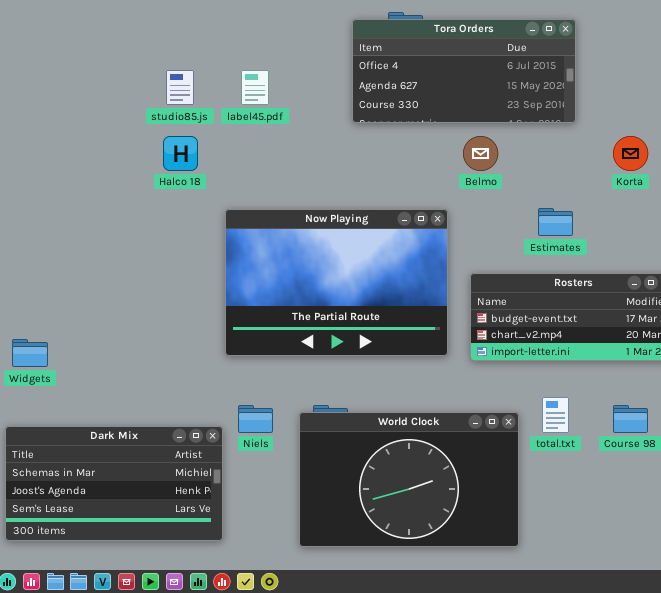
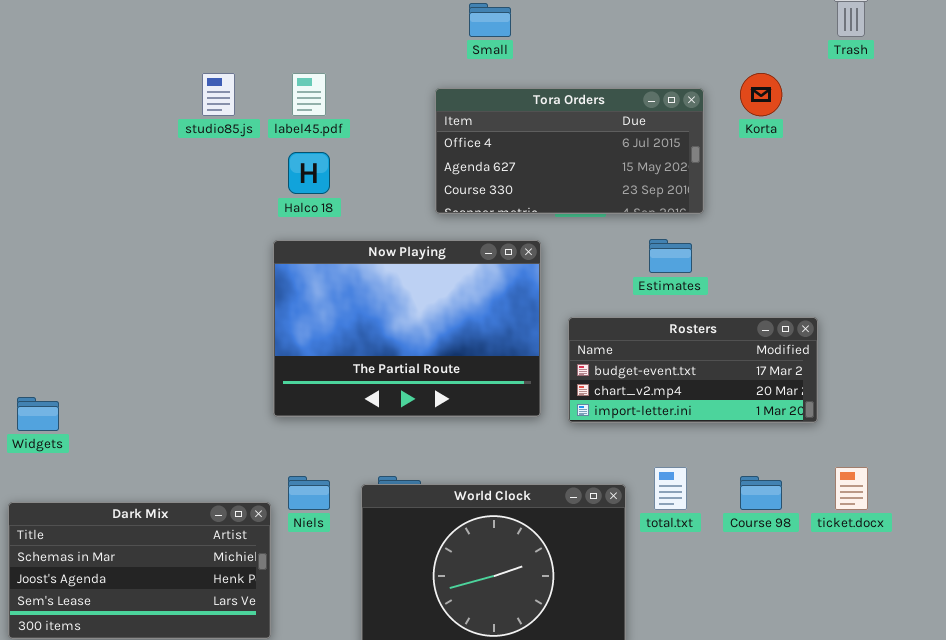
Tora Orders: [352,19,576,123] -> [435,88,704,214], moved
Halco 18: [163,136,198,171] -> [288,152,330,194], moved
Korta: [613,136,648,171] -> [740,73,782,116], moved

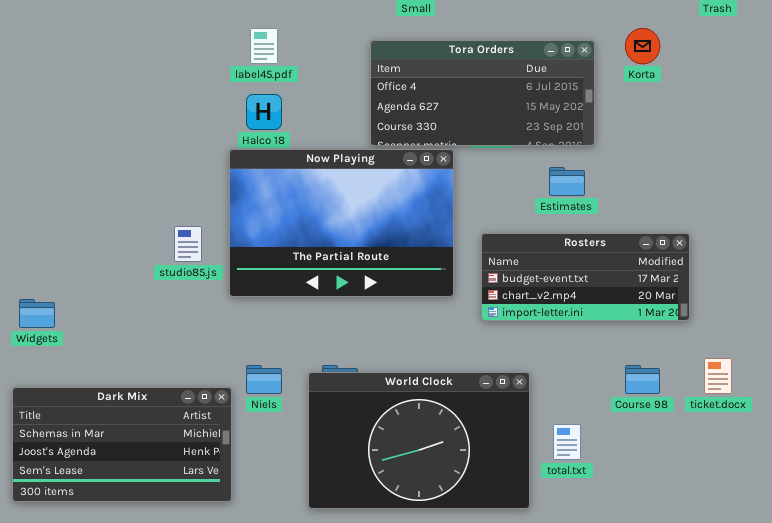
studio85.js: [202,73,235,116] -> [174,226,202,262], moved
Now Playing: [273,240,541,417] -> [229,149,454,297], moved
total.txt: [654,467,687,510] -> [553,424,581,460], moved

